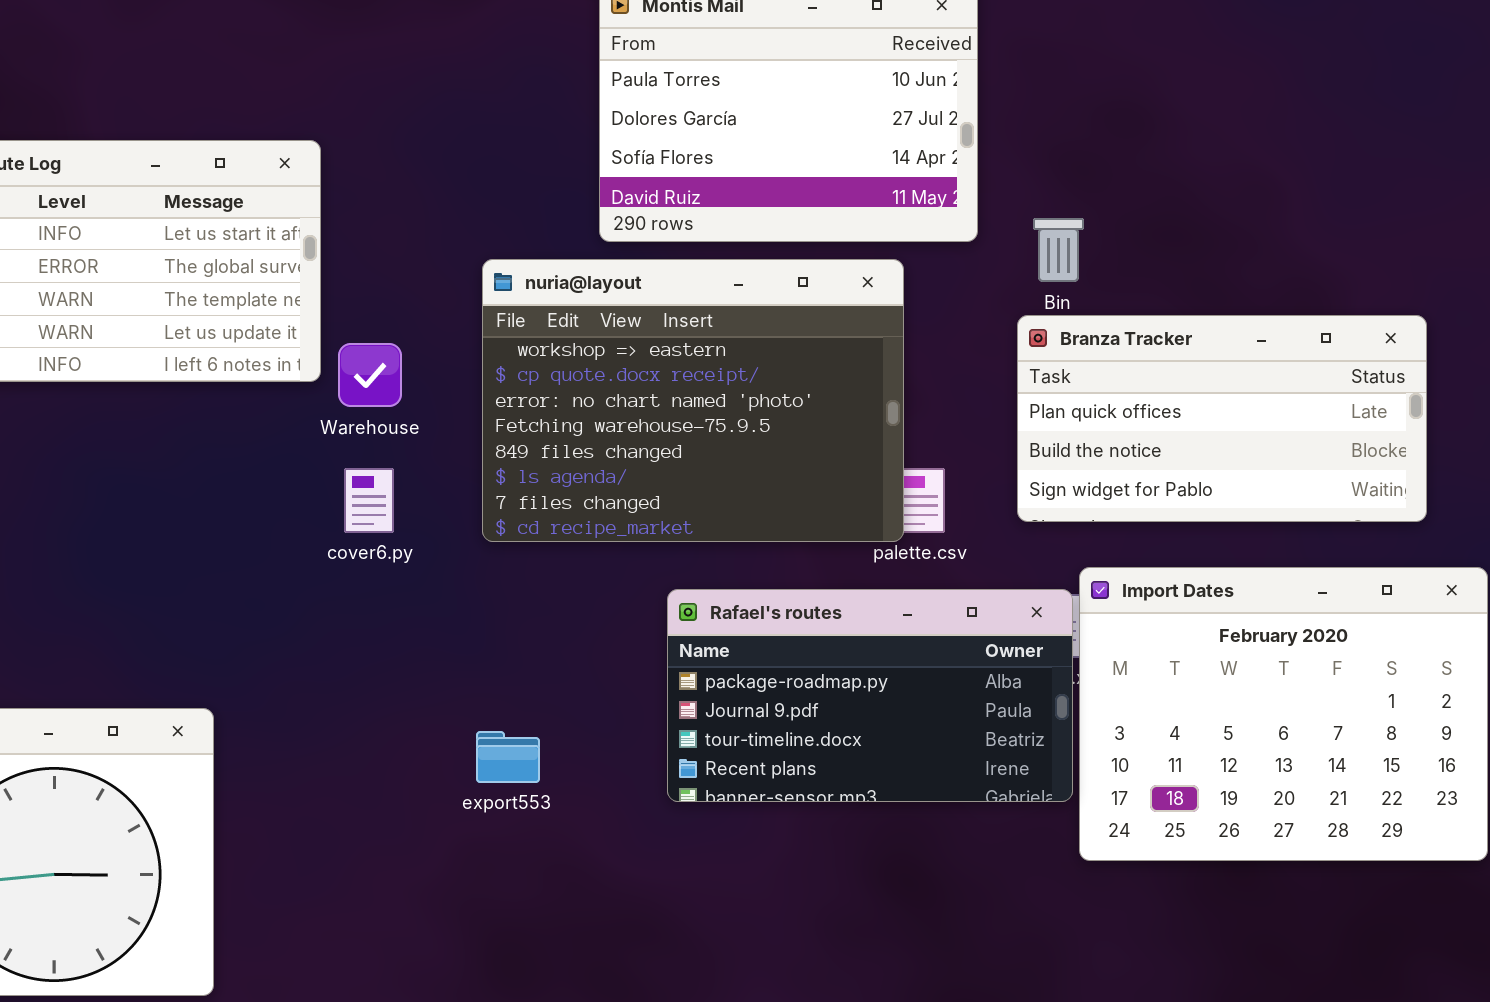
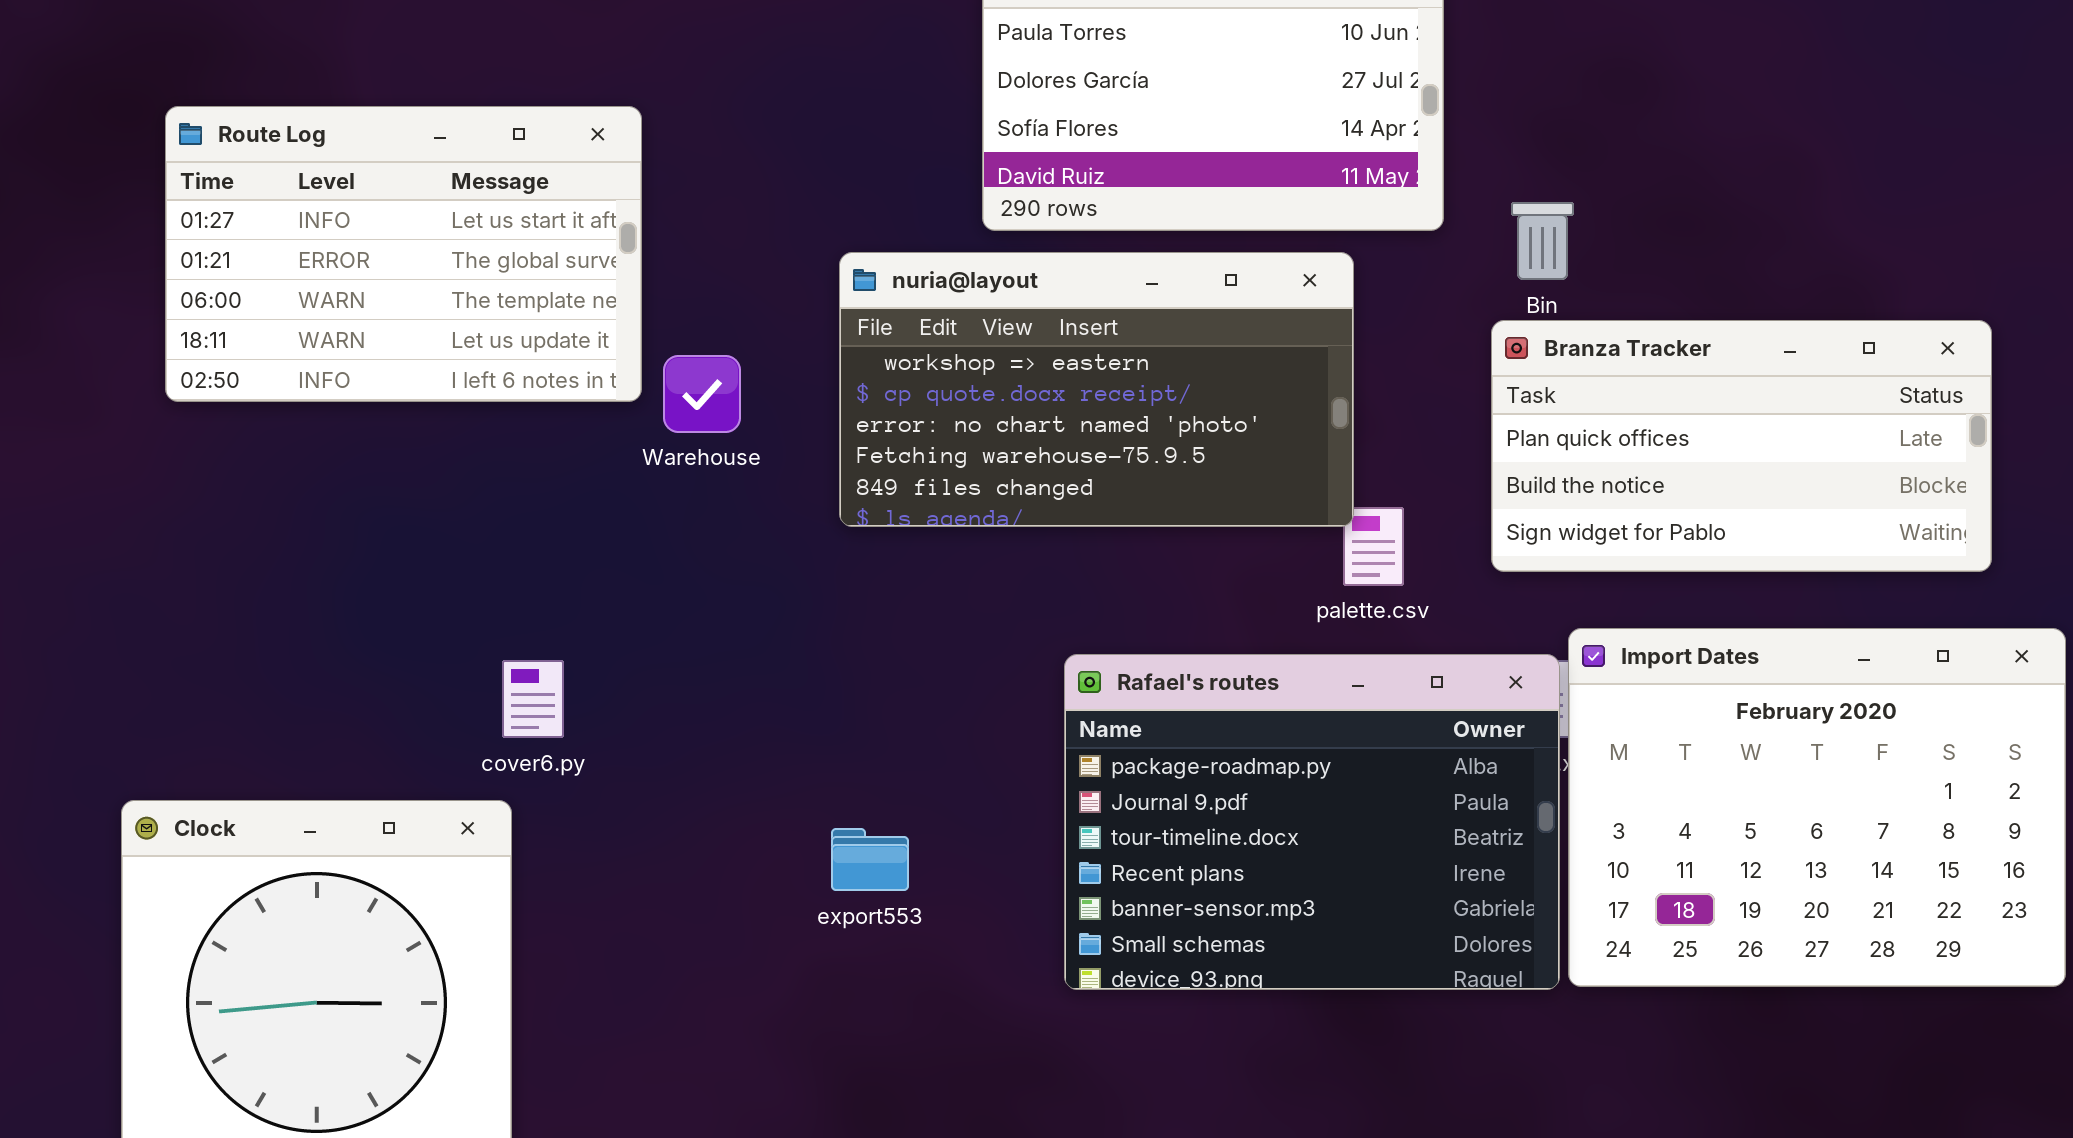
nuria@layout: [482,259,904,542] -> [839,252,1354,527], resized
cover6.py: [344,468,394,533] -> [502,660,564,738], moved
Rafael's routes: [667,589,1073,802] -> [1064,654,1560,990], resized

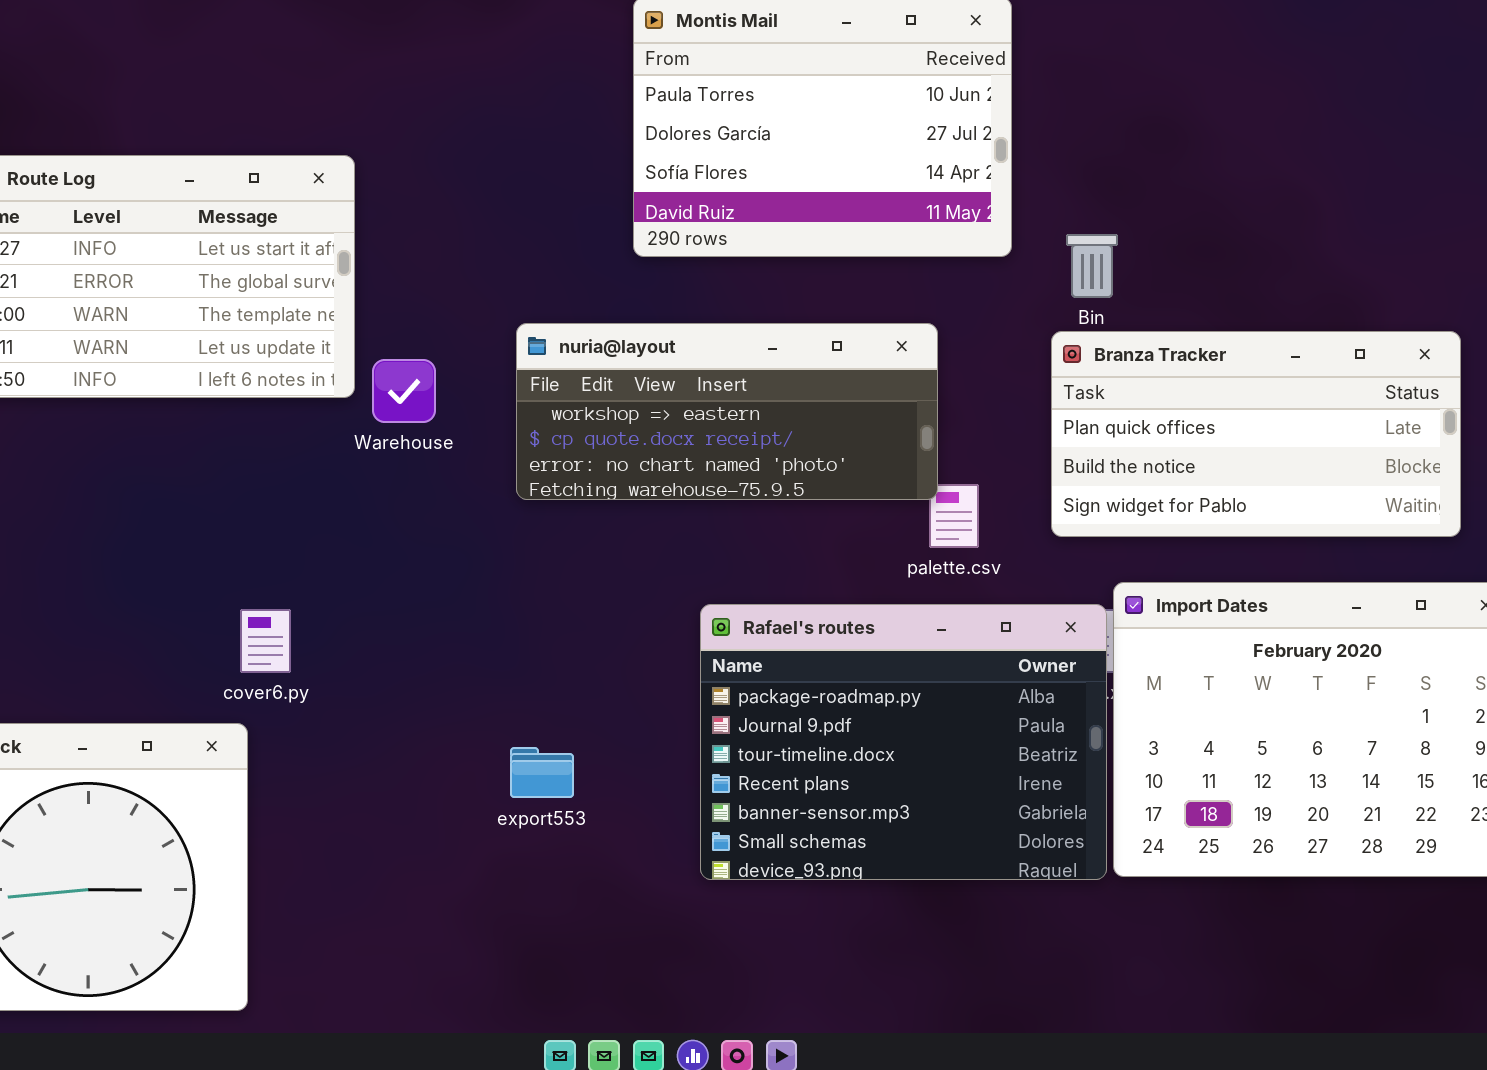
nuria@layout: [839,252,1354,527] -> [516,323,938,500], resized

